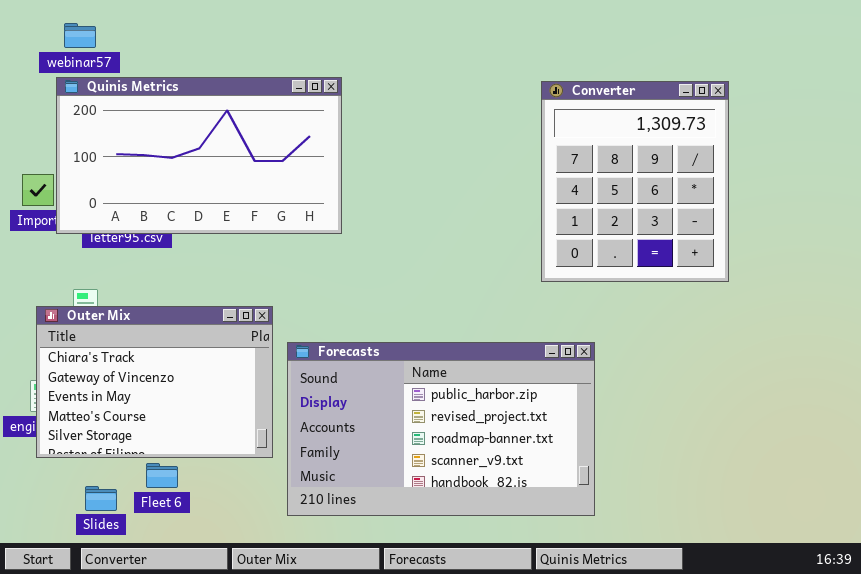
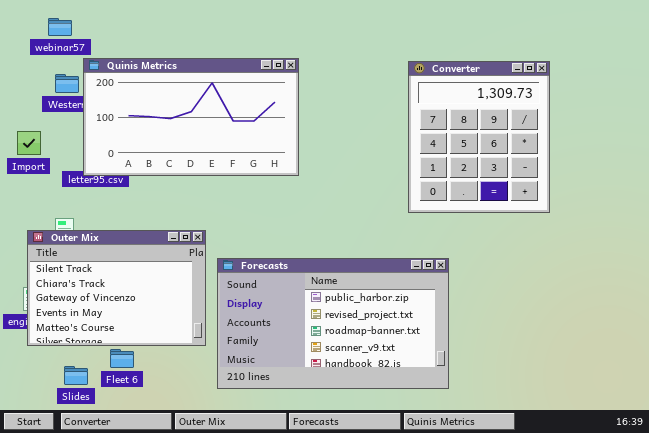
Quinis Metrics: [56,77,342,234] -> [83,58,299,176], moved
Outer Mix: [36,306,273,458] -> [27,230,206,346], scrolled up 1 row

